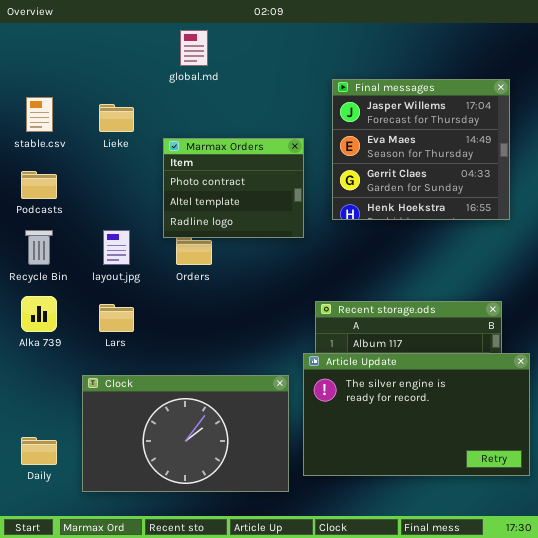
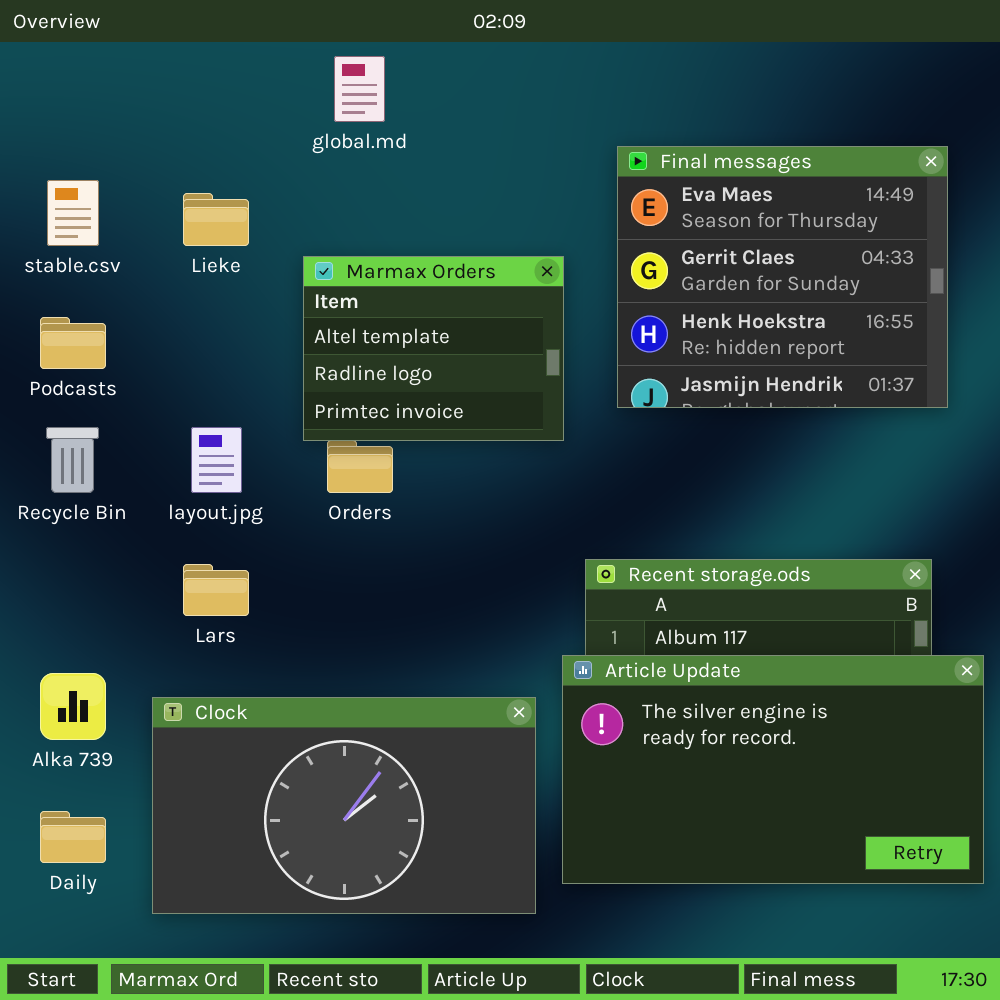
Final messages: [332,79,510,220] -> [617,146,948,408], scrolled down 1 row
Marmax Orders: [163,138,304,238] -> [303,256,564,441], scrolled down 1 row
Alka 739: [21,296,57,332] -> [40,673,106,740], moved

